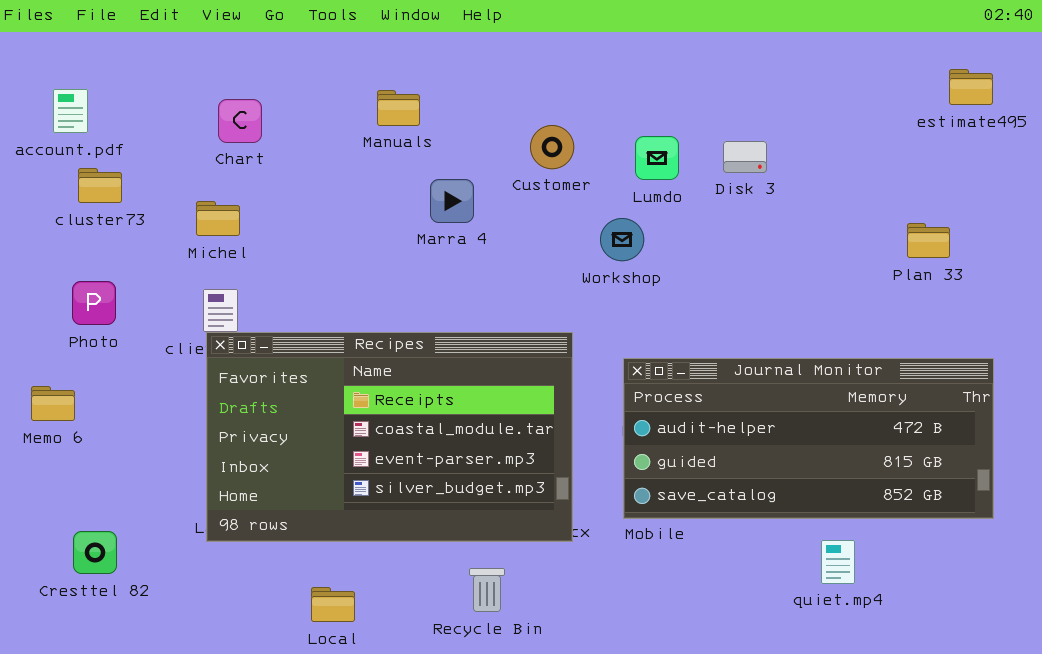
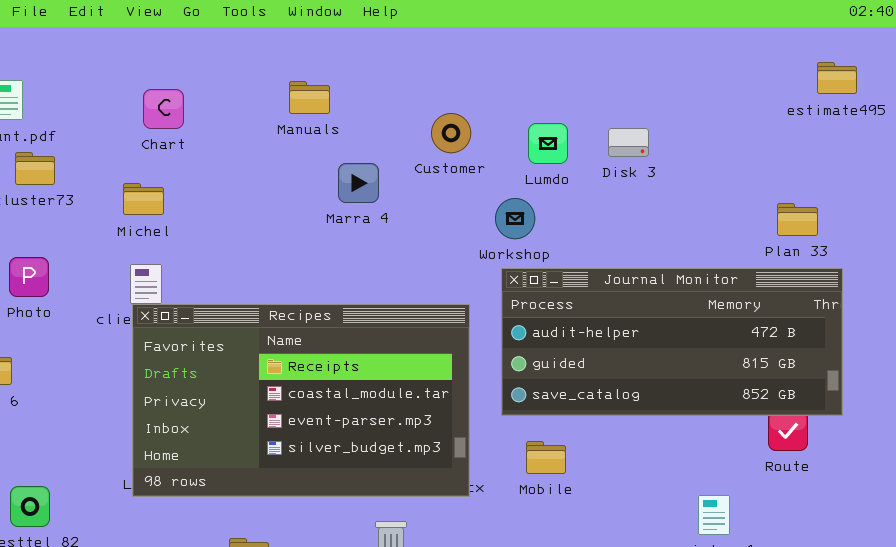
Journal Monitor: [623,358,994,519] -> [501,268,843,416], moved

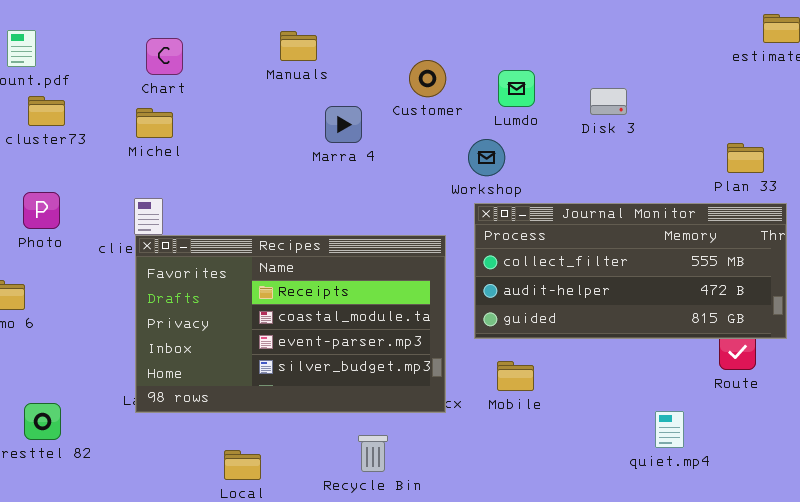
Disk 3: [608,128,649,157] -> [590,88,627,115], moved
Michel: [123,183,164,215] -> [136,108,173,138], moved
Journal Monitor: [501,268,843,416] -> [474,203,787,339], scrolled up 1 row

